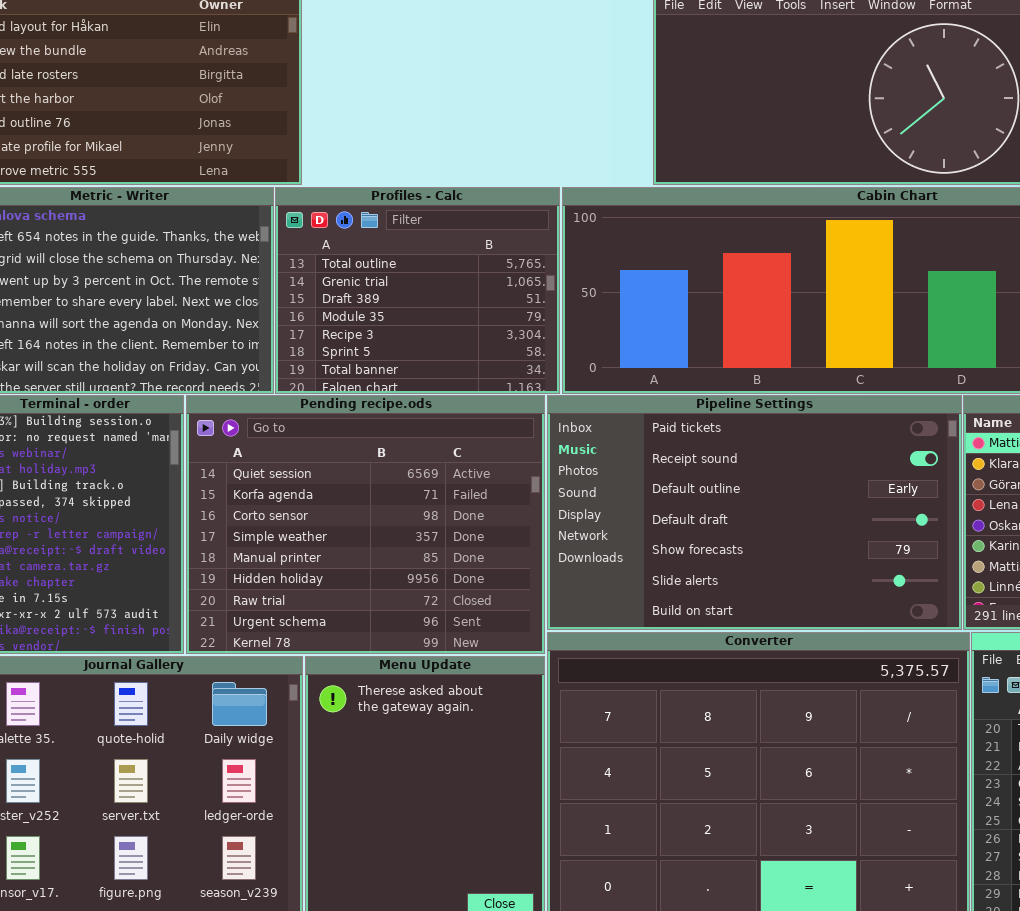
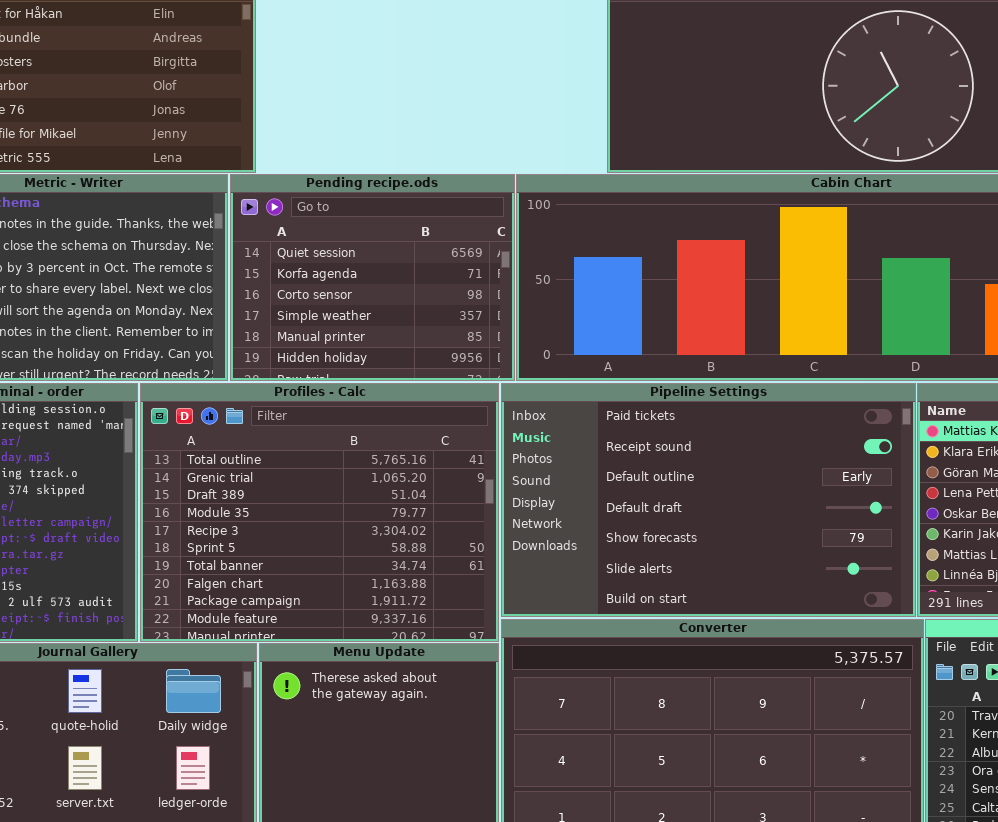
Profiles - Calc: [275,187,560,394] -> [140,383,499,642], moved, resized
Pending recipe.ods: [186,395,545,654] -> [230,174,515,381], moved, resized

